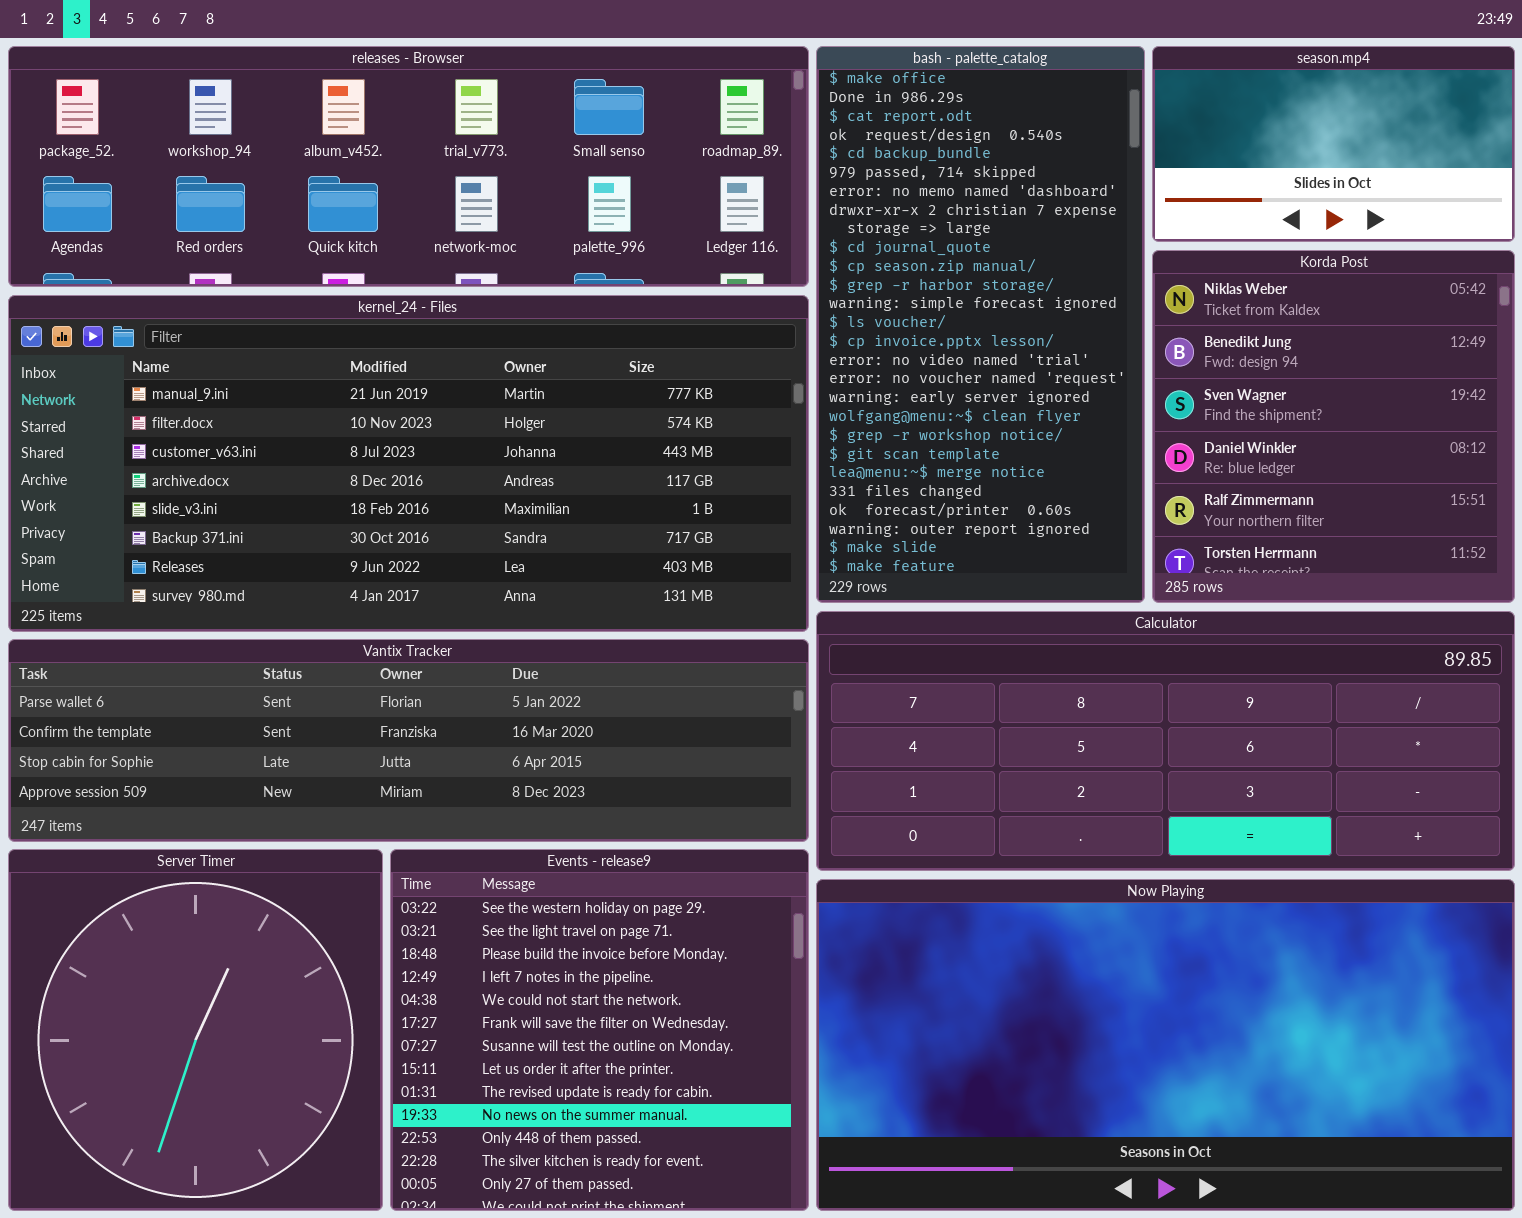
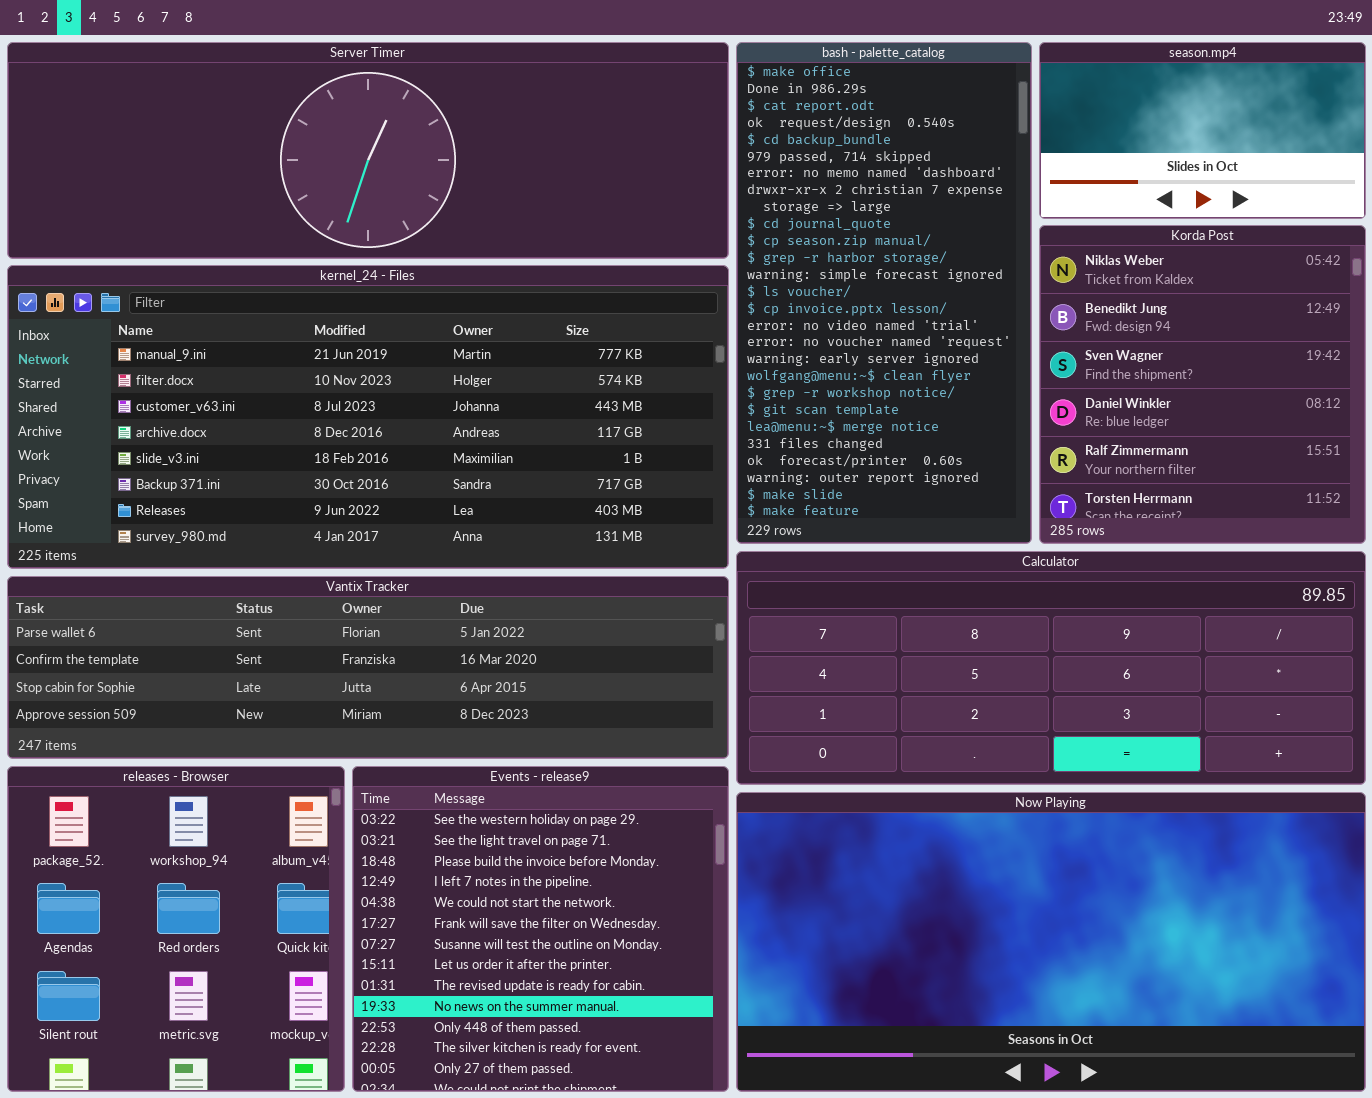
releases - Browser: [8,46,809,287] -> [7,766,345,1092], moved, resized
Server Timer: [8,849,383,1211] -> [7,42,729,259], moved, resized

